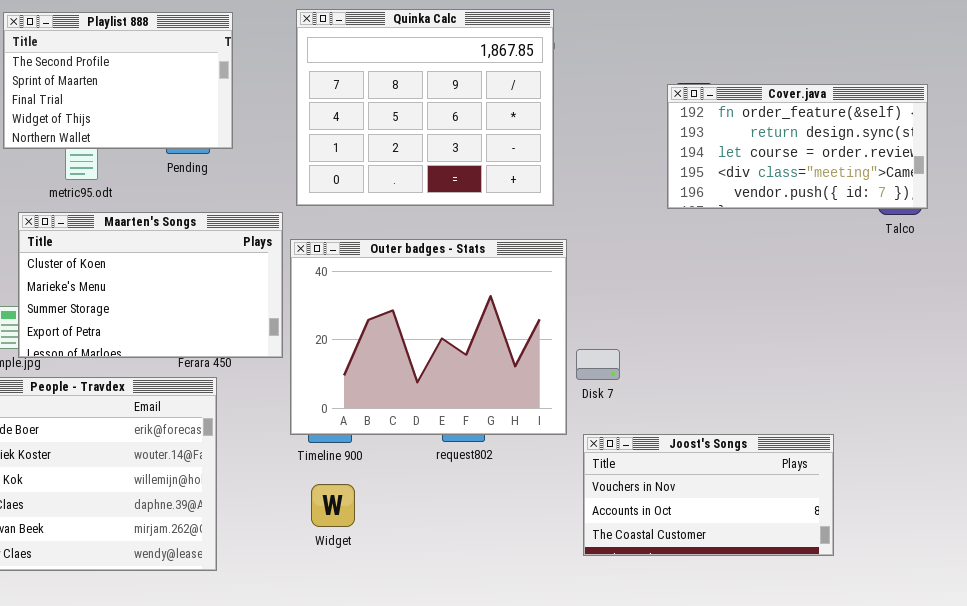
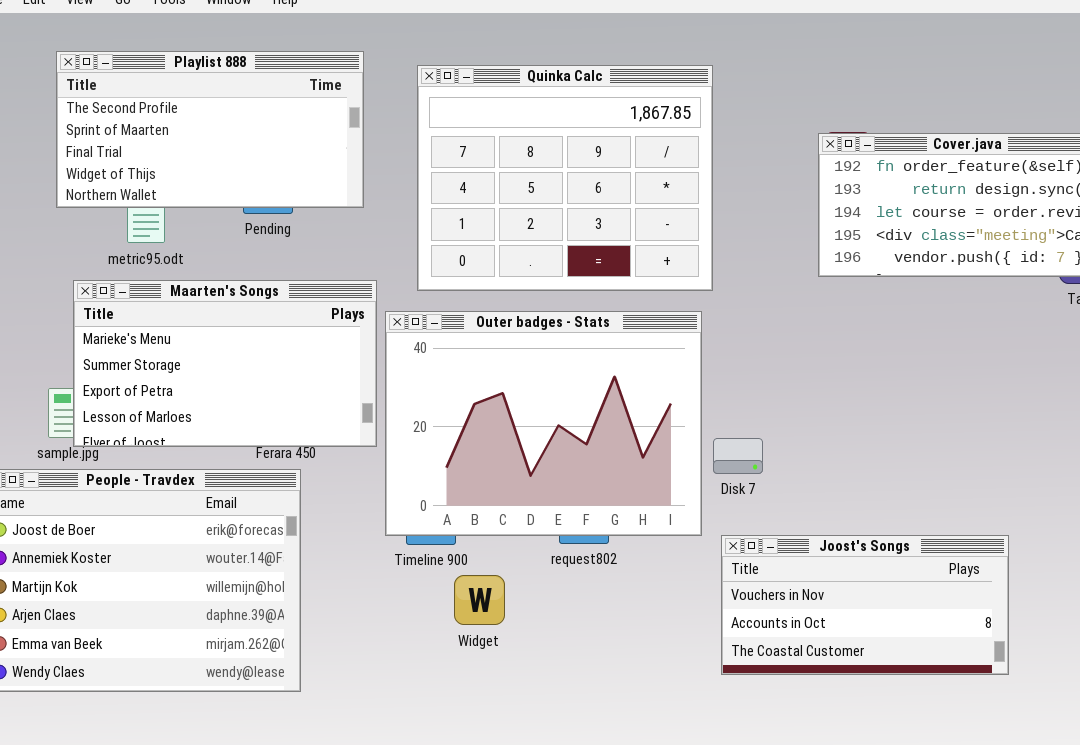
Quinka Calc: [296,9,554,206] -> [417,65,713,291], moved
Playlist 888: [3,12,233,149] -> [56,51,364,208], resized
Maarten's Songs: [18,212,283,358] -> [73,280,377,447], scrolled down 1 row
Widget: [311,484,355,527] -> [454,575,505,625], moved

